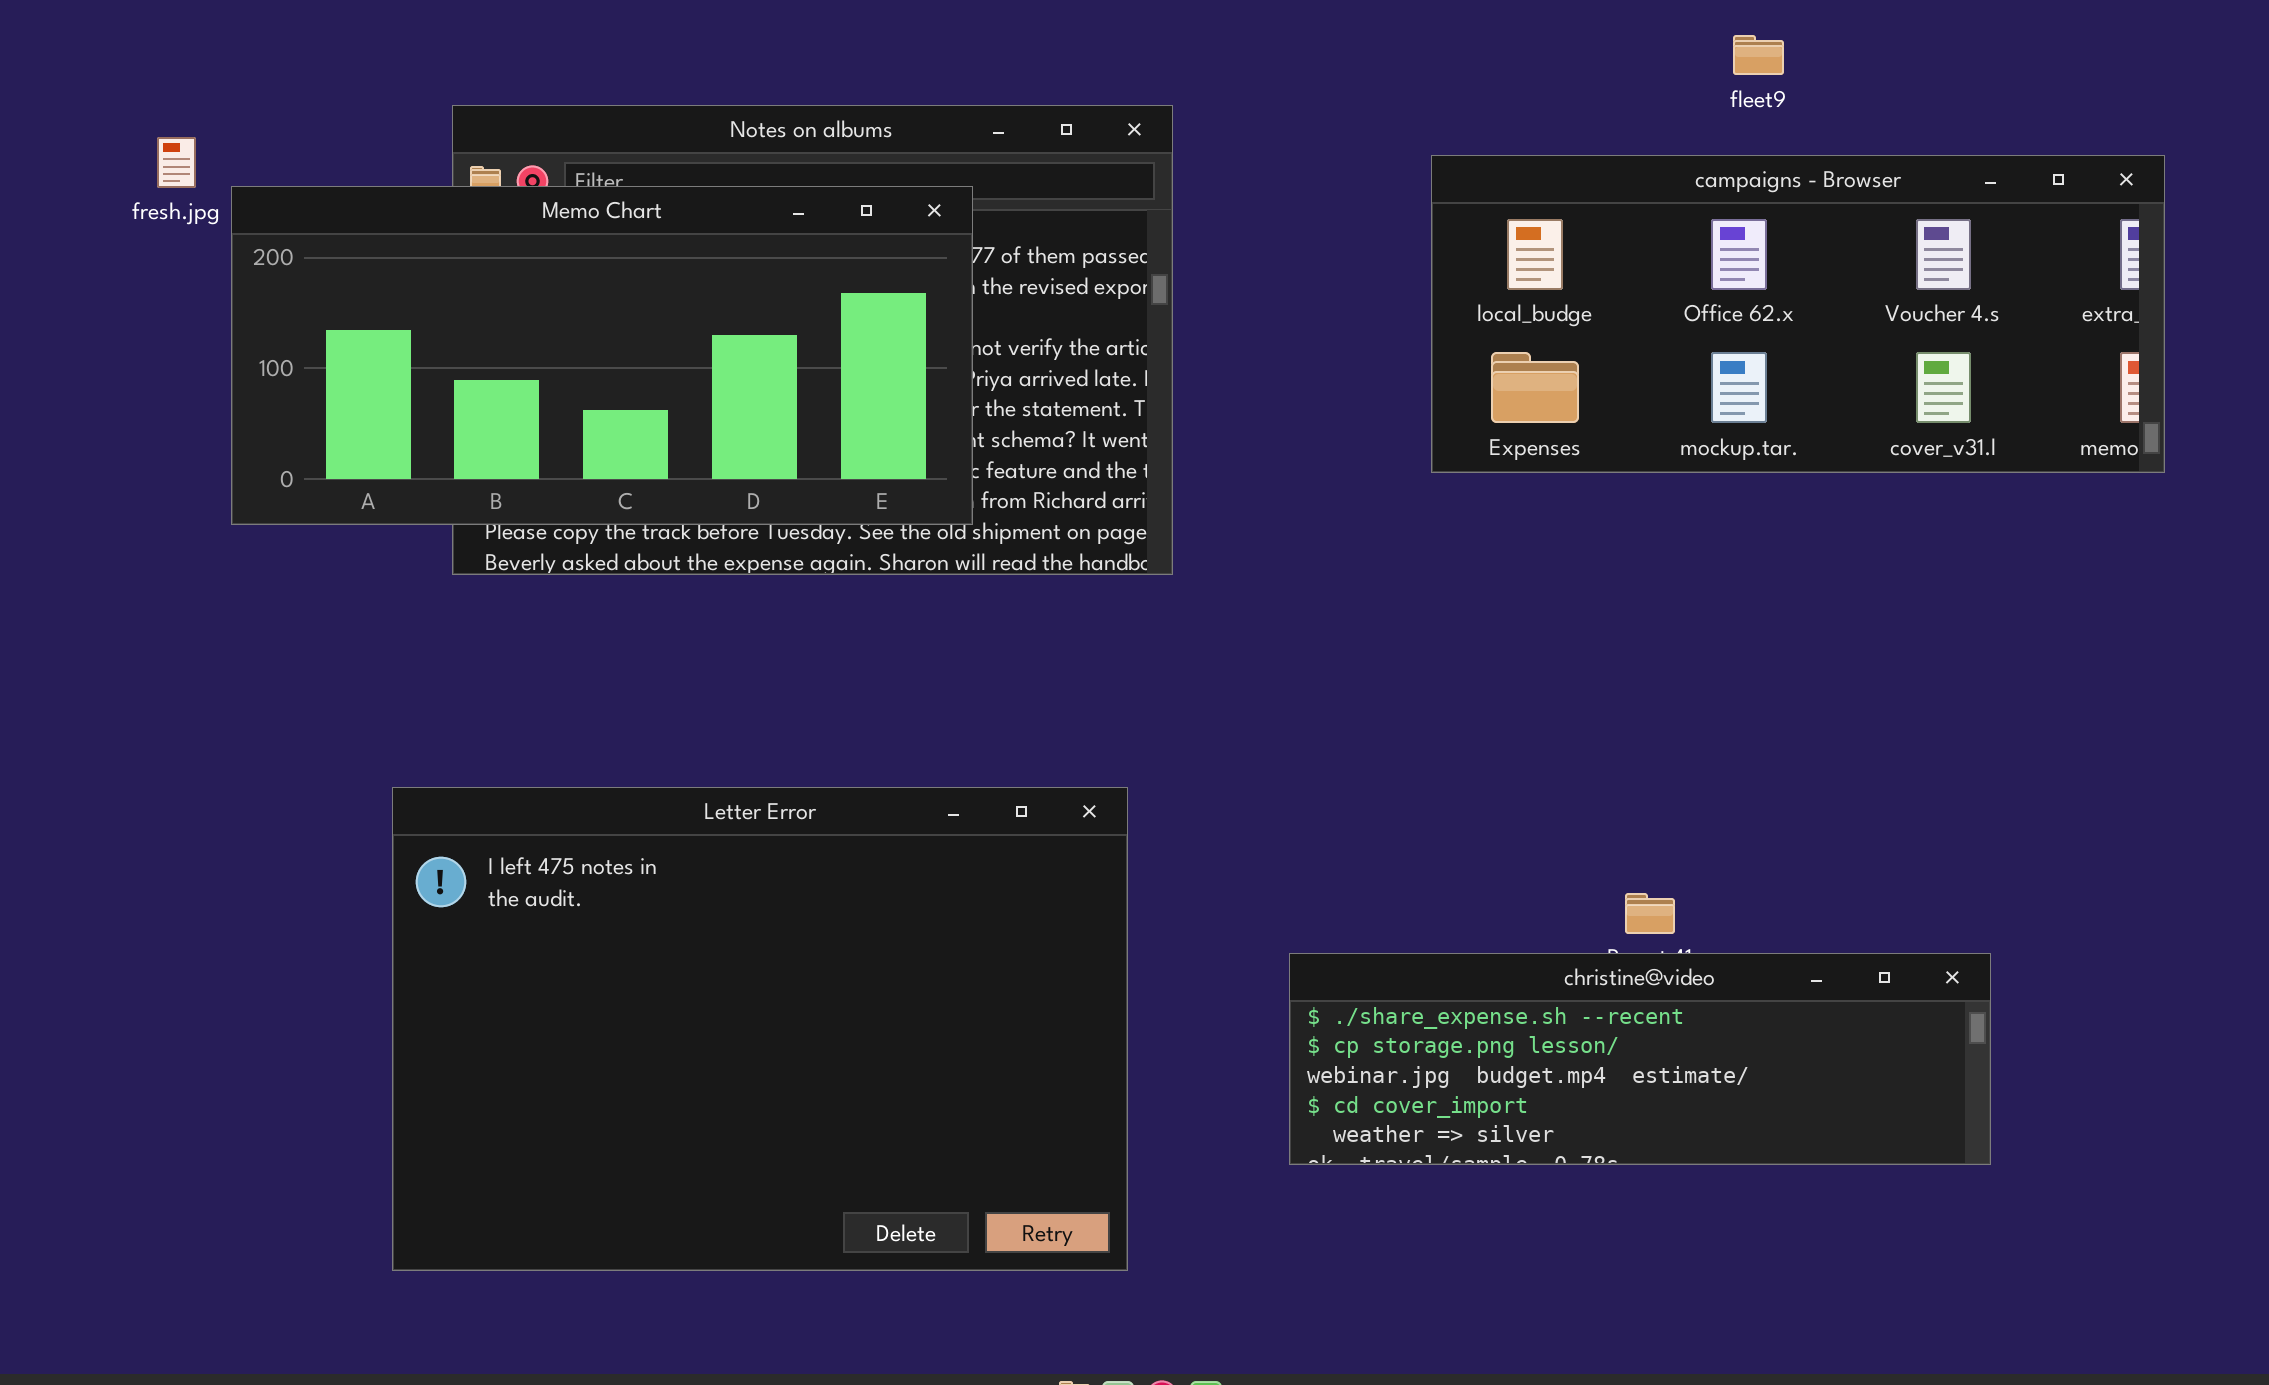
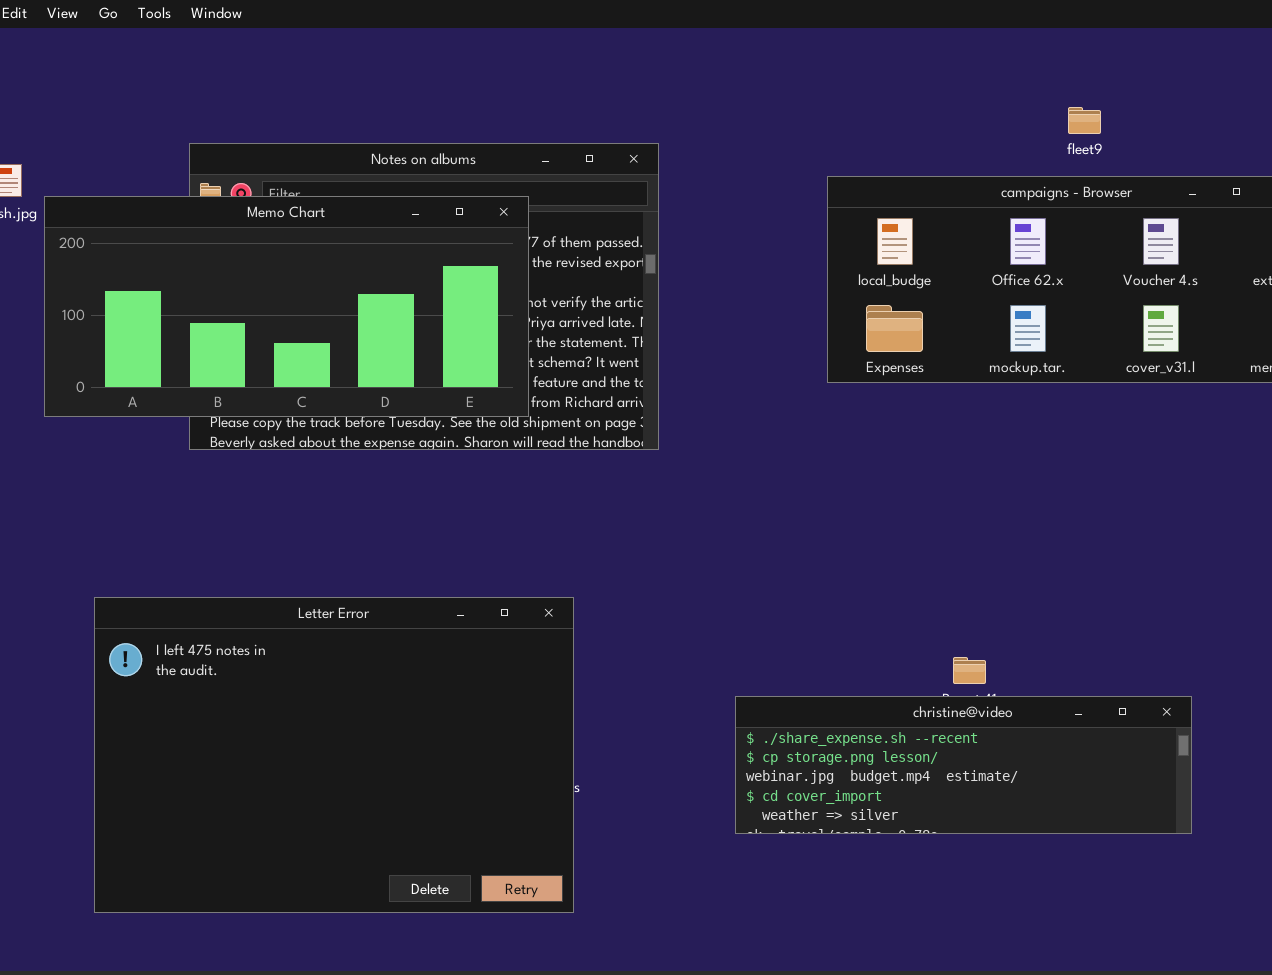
fleet9: [1733,35,1784,75] -> [1068,107,1101,134], moved
Letter Error: [392,787,1128,1271] -> [94,597,574,913], moved

